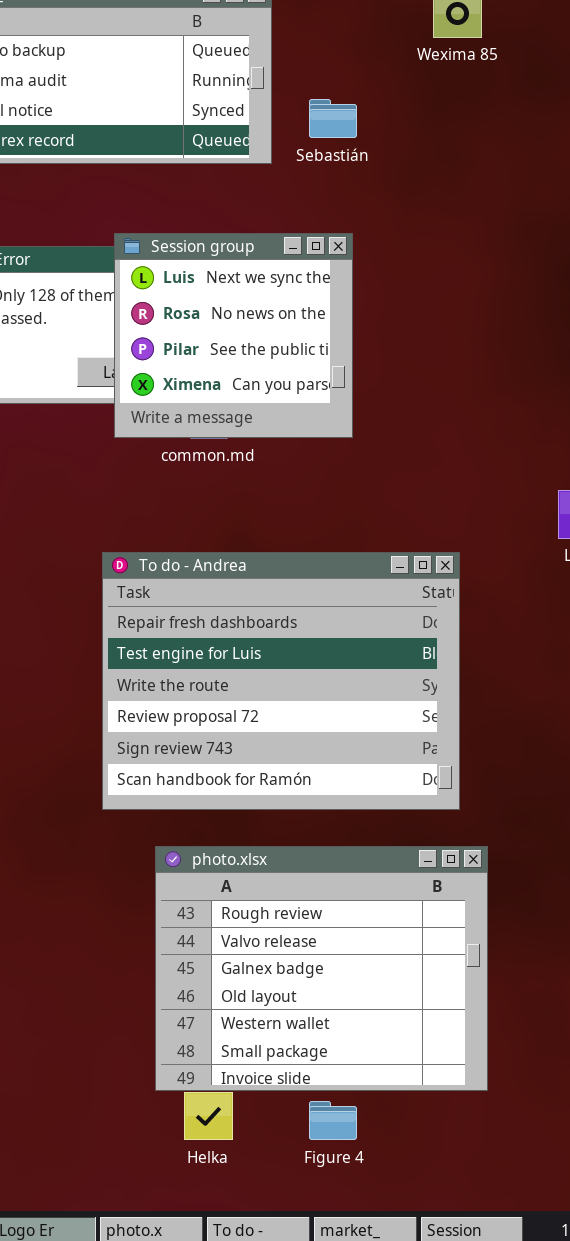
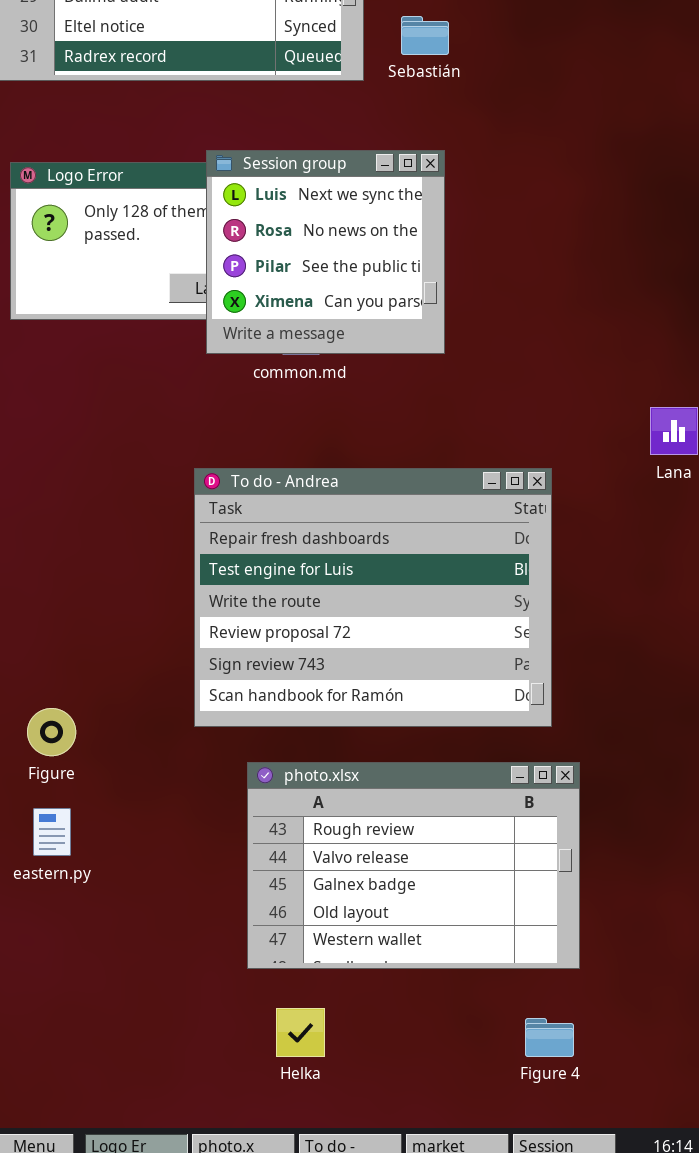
photo.xlsx: [155,846,488,1091] -> [247,762,580,969], resized
Figure 4: [309,1101,357,1140] -> [525,1018,574,1057], moved

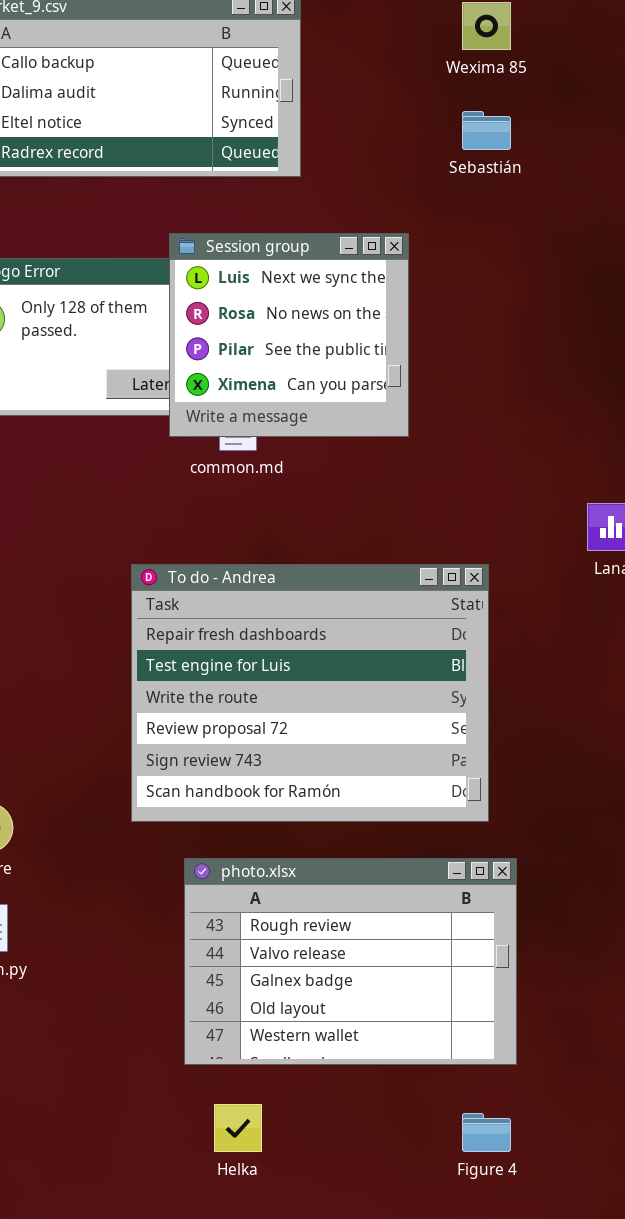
Sebastián: [401,16,449,55] -> [462,111,511,150], moved
Session group: [206,150,445,354] -> [169,233,409,437], moved

